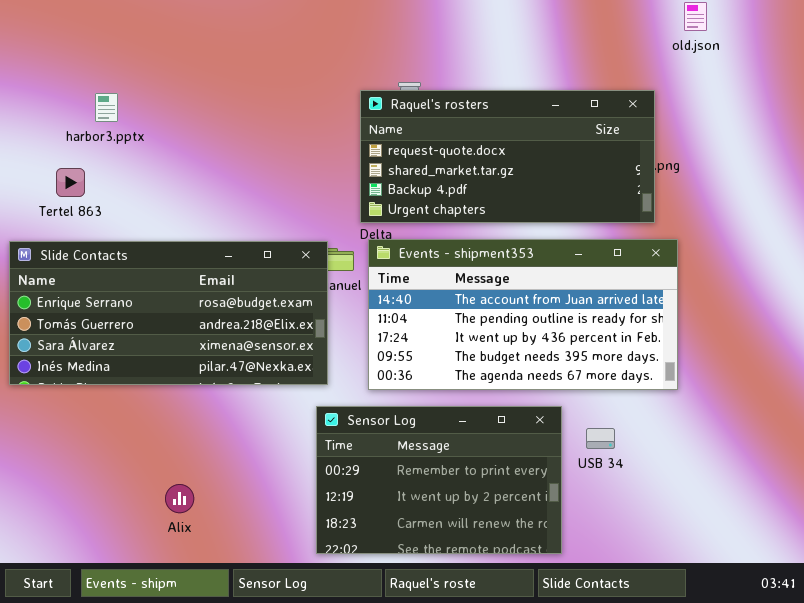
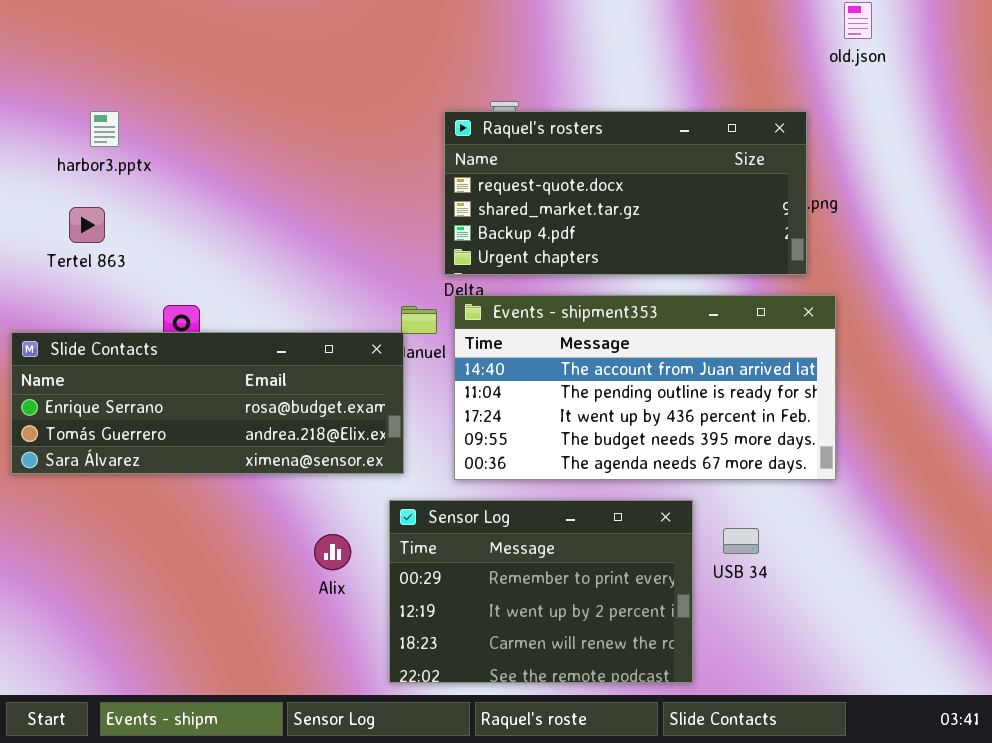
harbor3.pptx: [95,93,118,122] -> [90,111,119,147], moved
Slide Contacts: [9,241,328,385] -> [11,332,404,474], resized
Alix: [165,484,194,513] -> [314,534,351,570], moved

